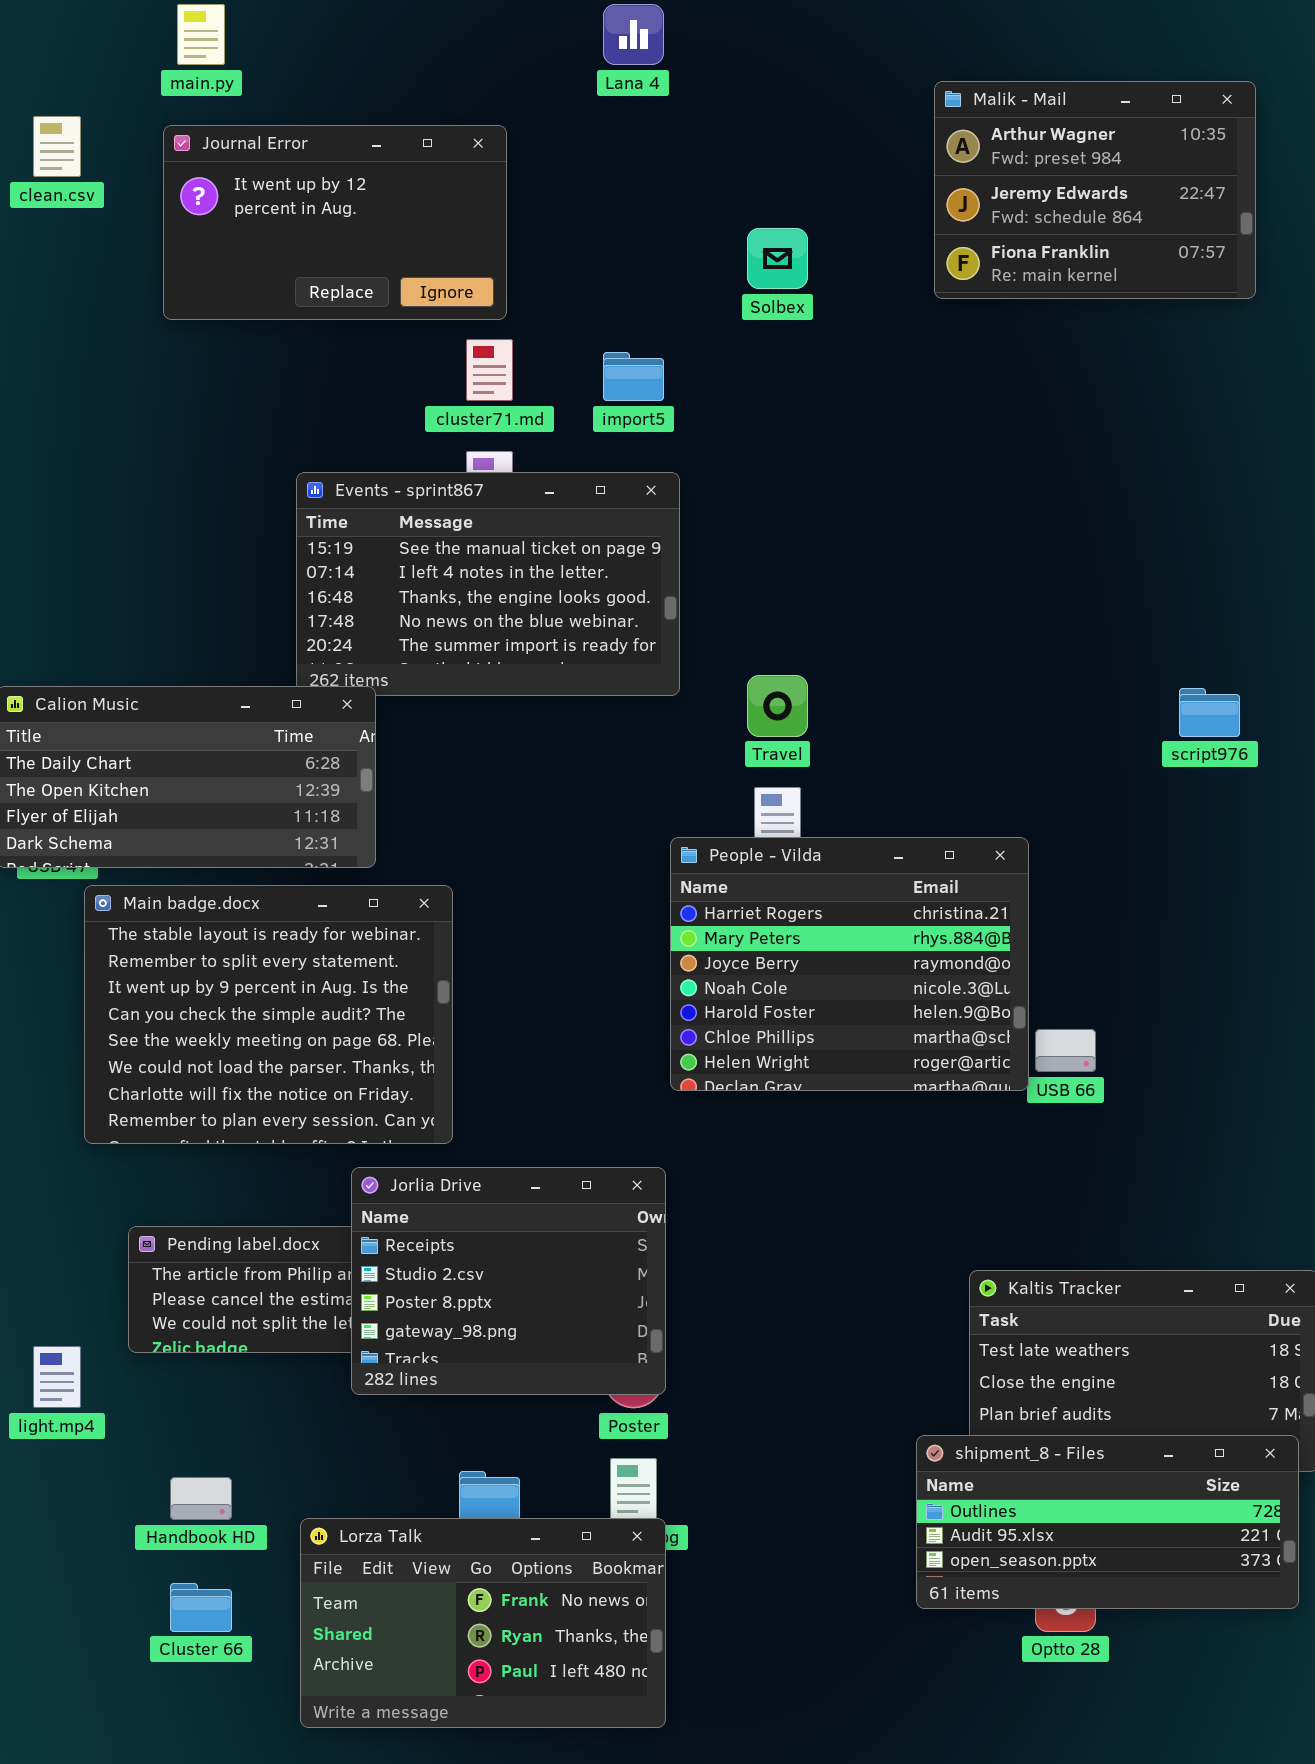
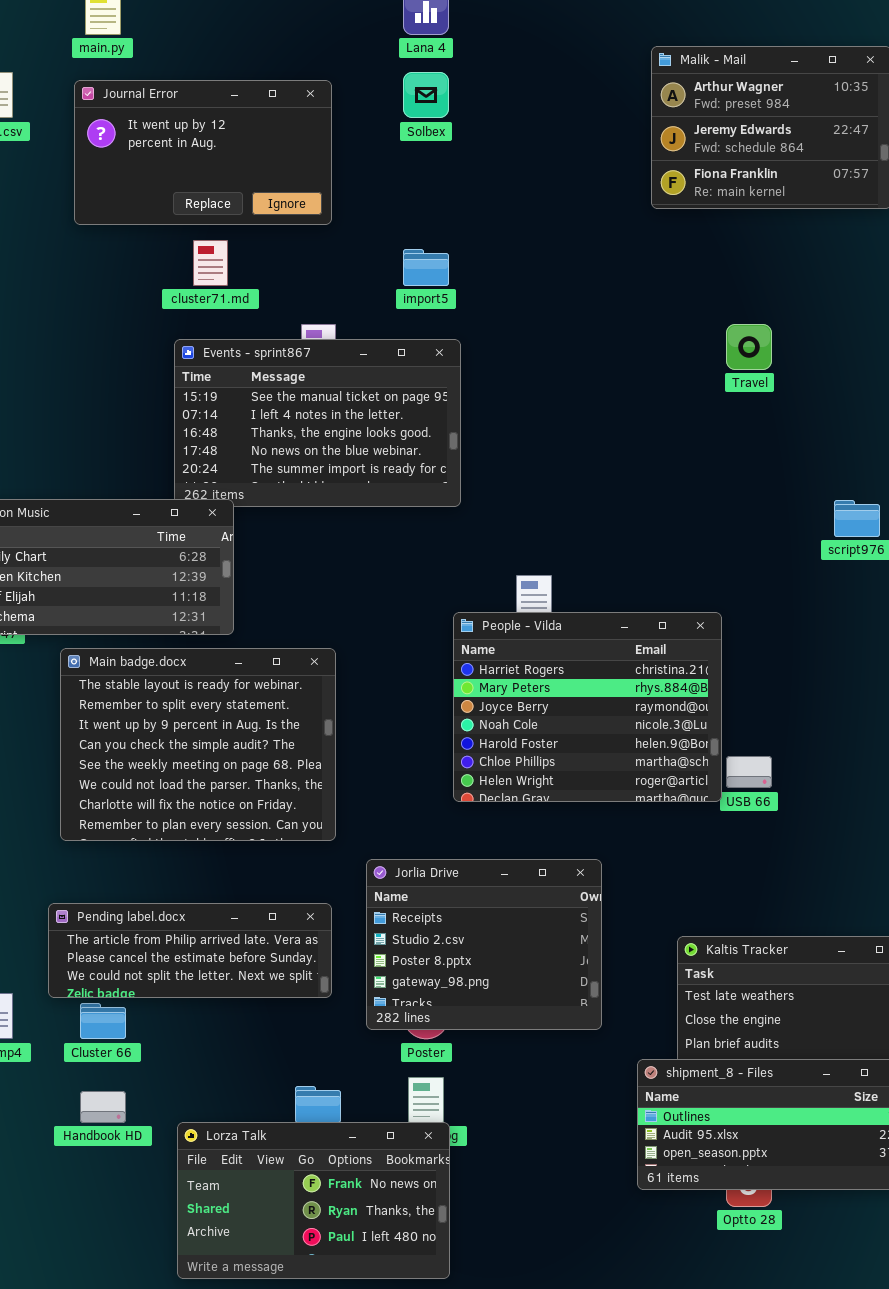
Solbex: [747,228,808,289] -> [403,72,449,118], moved
cluster71.md: [466,339,513,401] -> [193,240,228,286], moved
Travel: [747,675,808,737] -> [726,324,772,370], moved
Main badge.docx: [84,885,453,1144] -> [60,648,336,841], moved
Jorlia Drive: [351,1167,666,1395] -> [366,859,602,1030], moved
Cluster 66: [170,1583,232,1632] -> [80,1003,126,1039], moved

